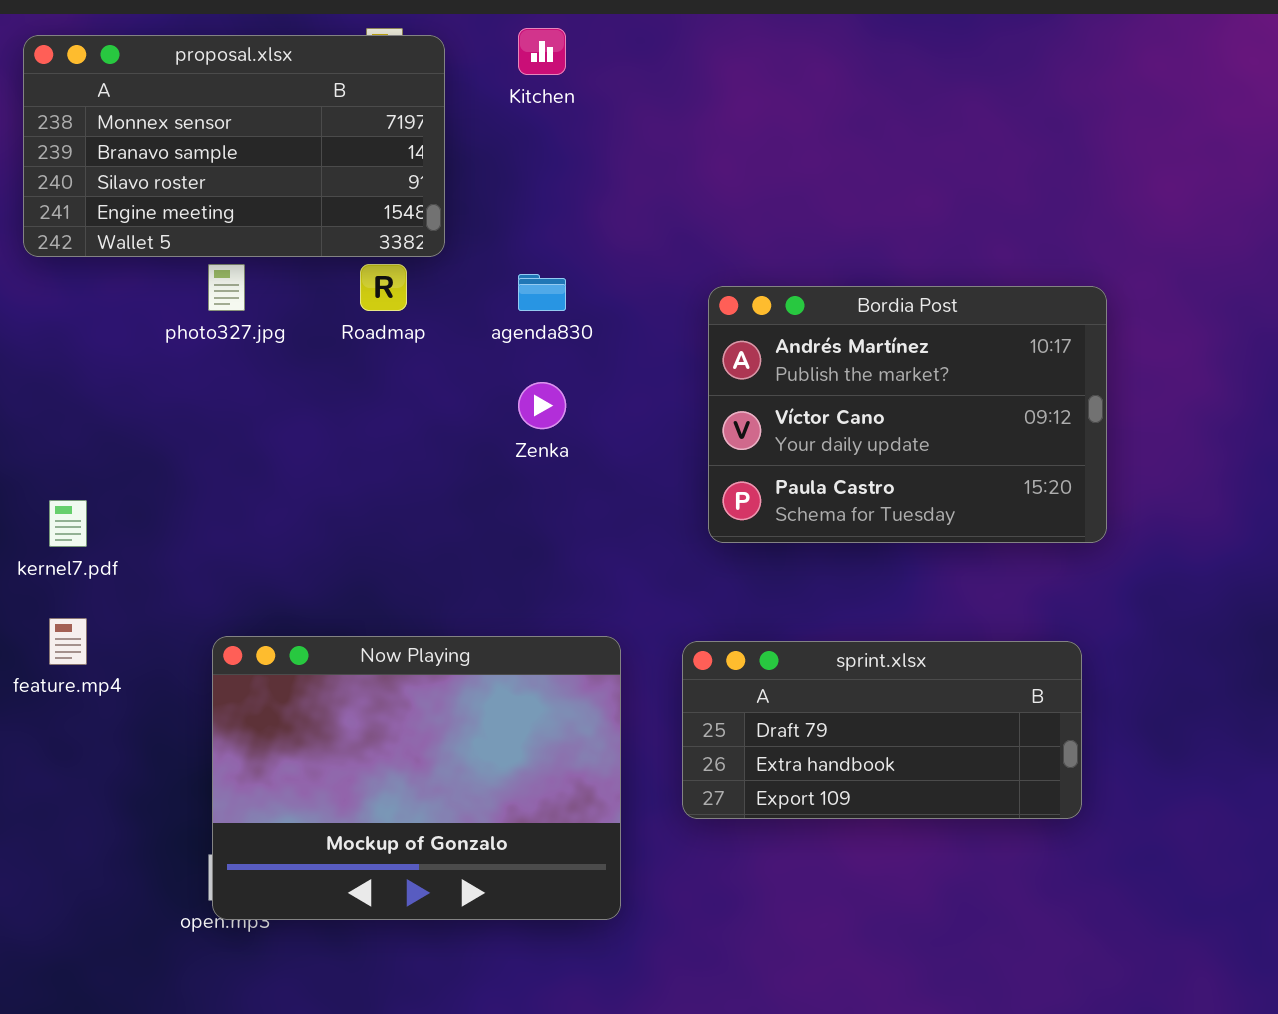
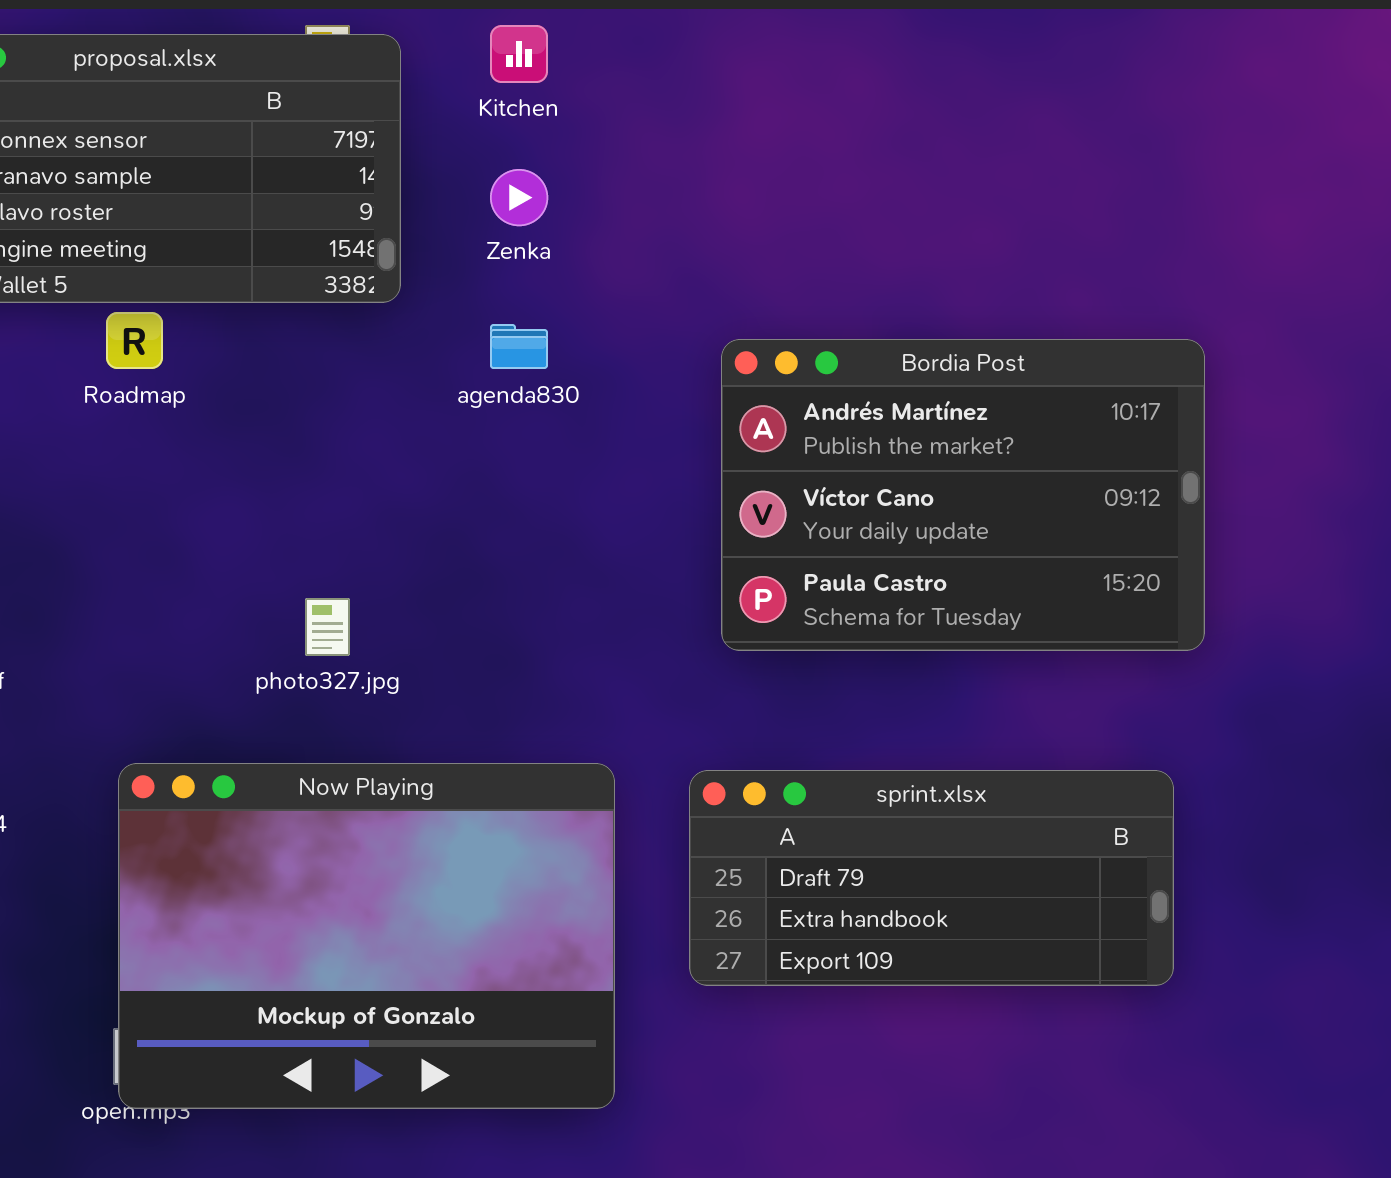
photo327.jpg: [208,264,245,311] -> [305,598,350,656], moved
Roadmap: [360,264,407,311] -> [106,312,163,369], moved
Zenka: [518,382,566,429] -> [490,169,548,226], moved

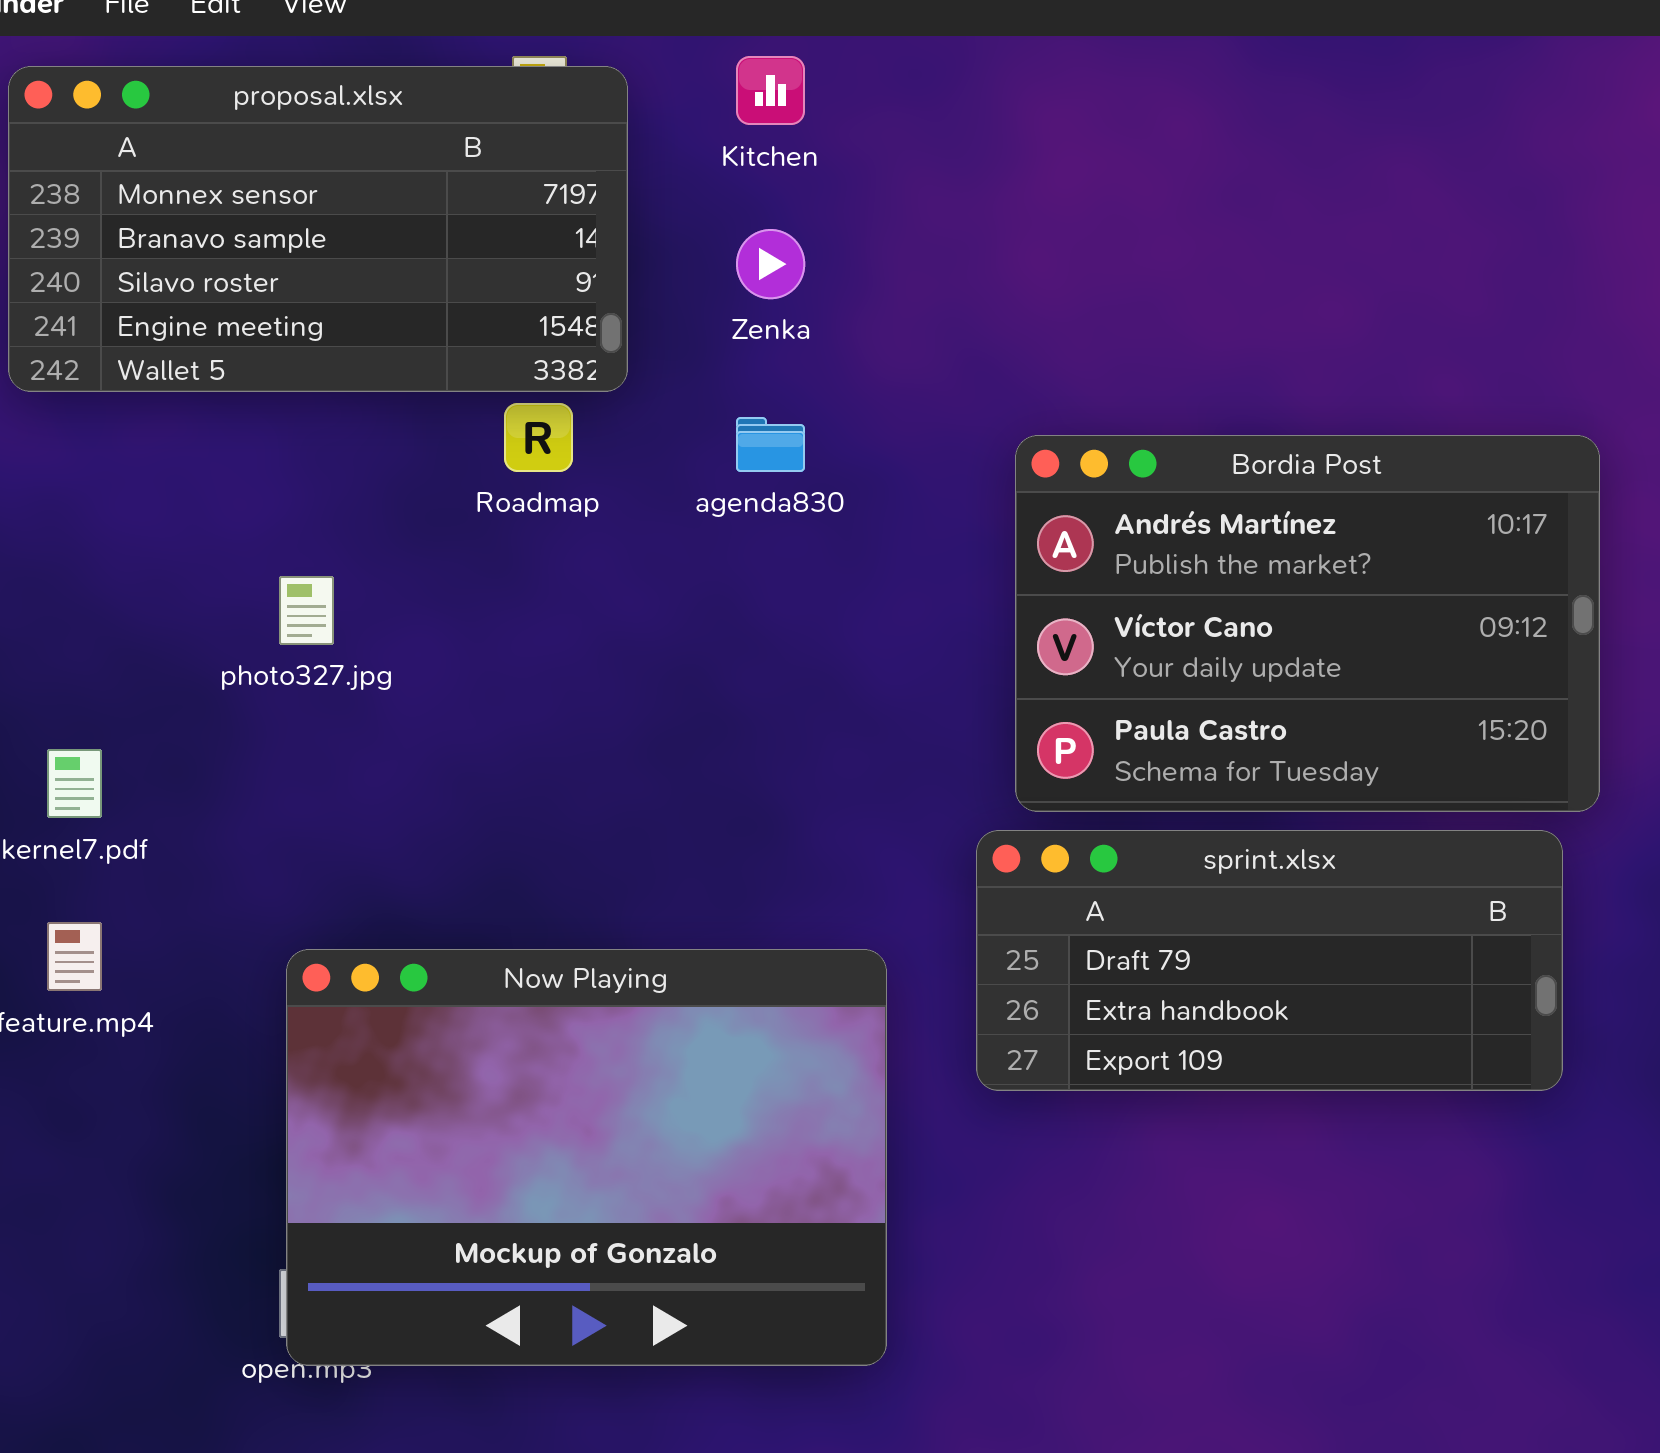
Roadmap: [106,312,163,369] -> [504,403,573,472], moved
photo327.jpg: [305,598,350,656] -> [279,576,334,645], moved
sprint.xlsx: [689,770,1174,986] -> [976,830,1563,1091], moved

